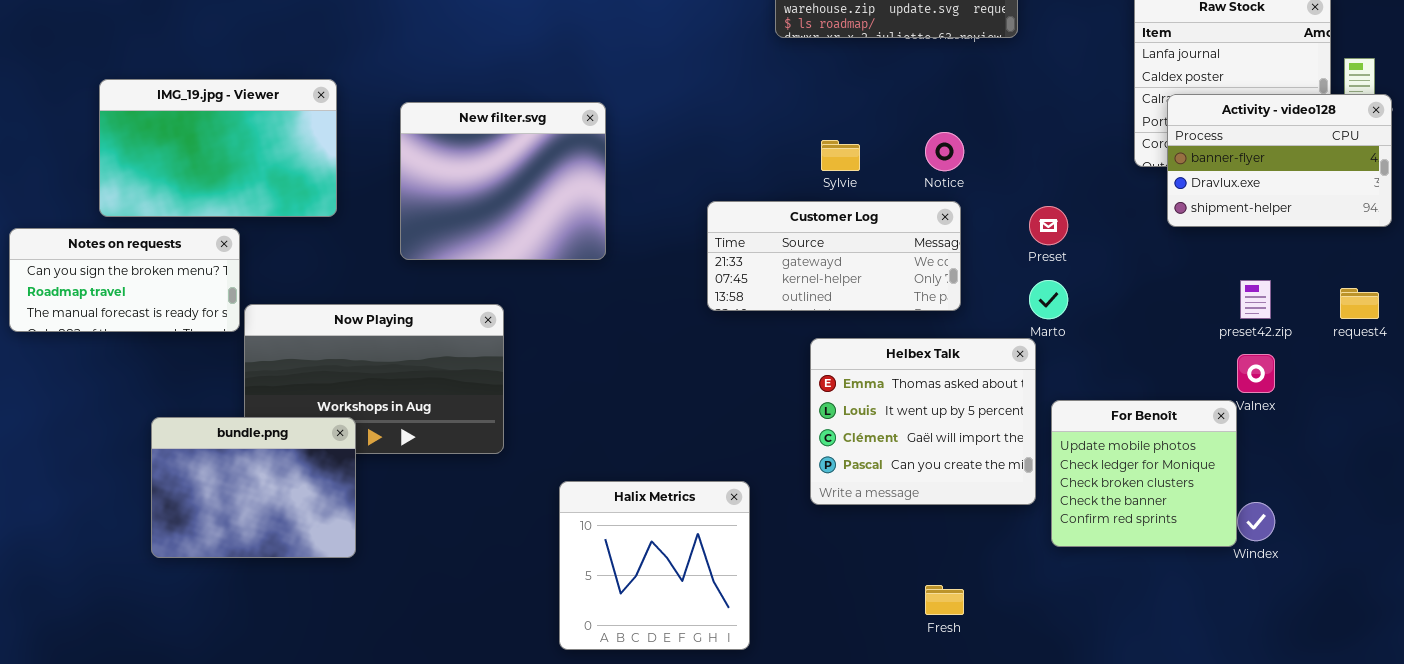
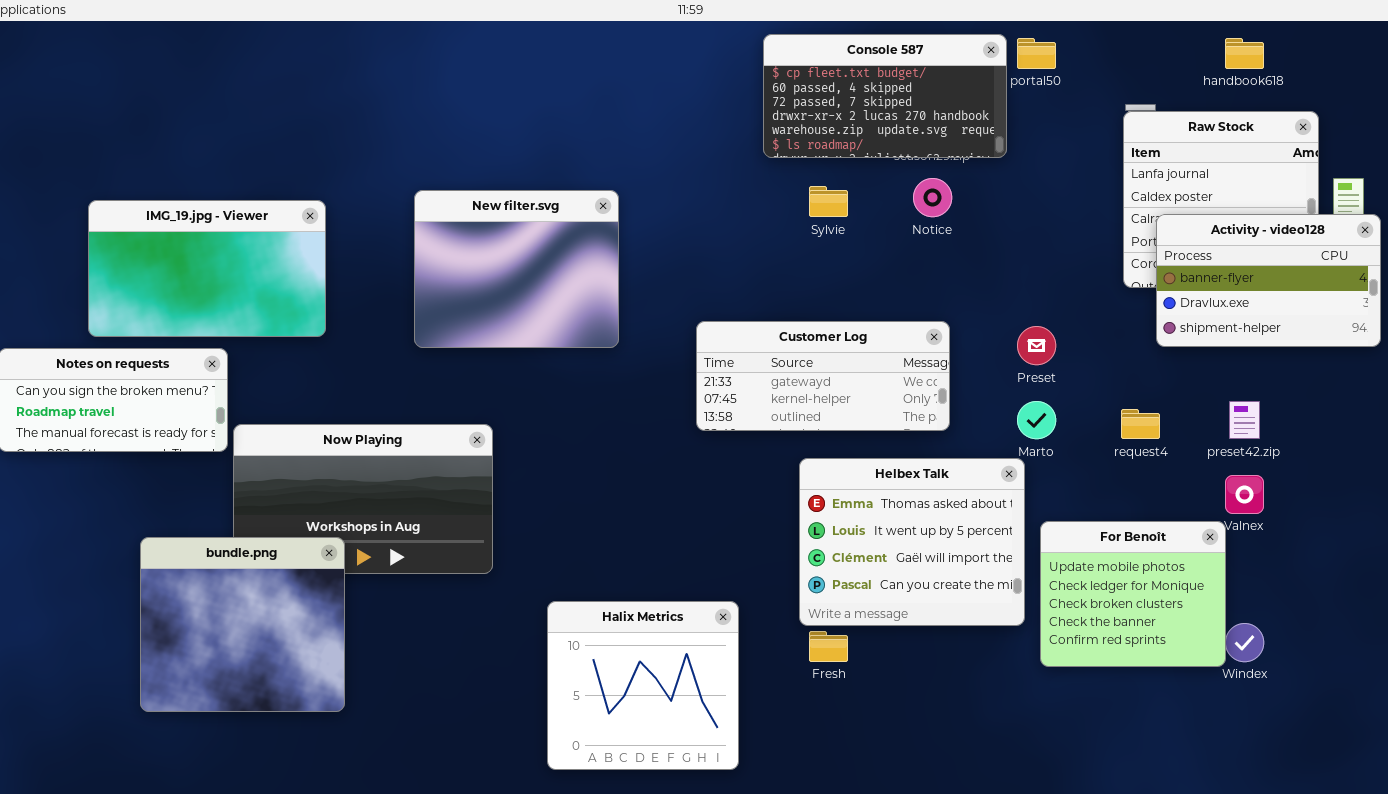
New filter.svg: [400,102,606,260] -> [414,190,619,348], moved
Notice: [925,132,964,171] -> [913,178,952,217], moved
Sylvie: [821,140,860,171] -> [809,186,848,217], moved
request4: [1340,288,1379,319] -> [1121,409,1160,439], moved
bundle.png: [151,417,356,558] -> [140,537,345,712], resized
Fresh: [925,585,964,615] -> [809,631,848,662], moved

